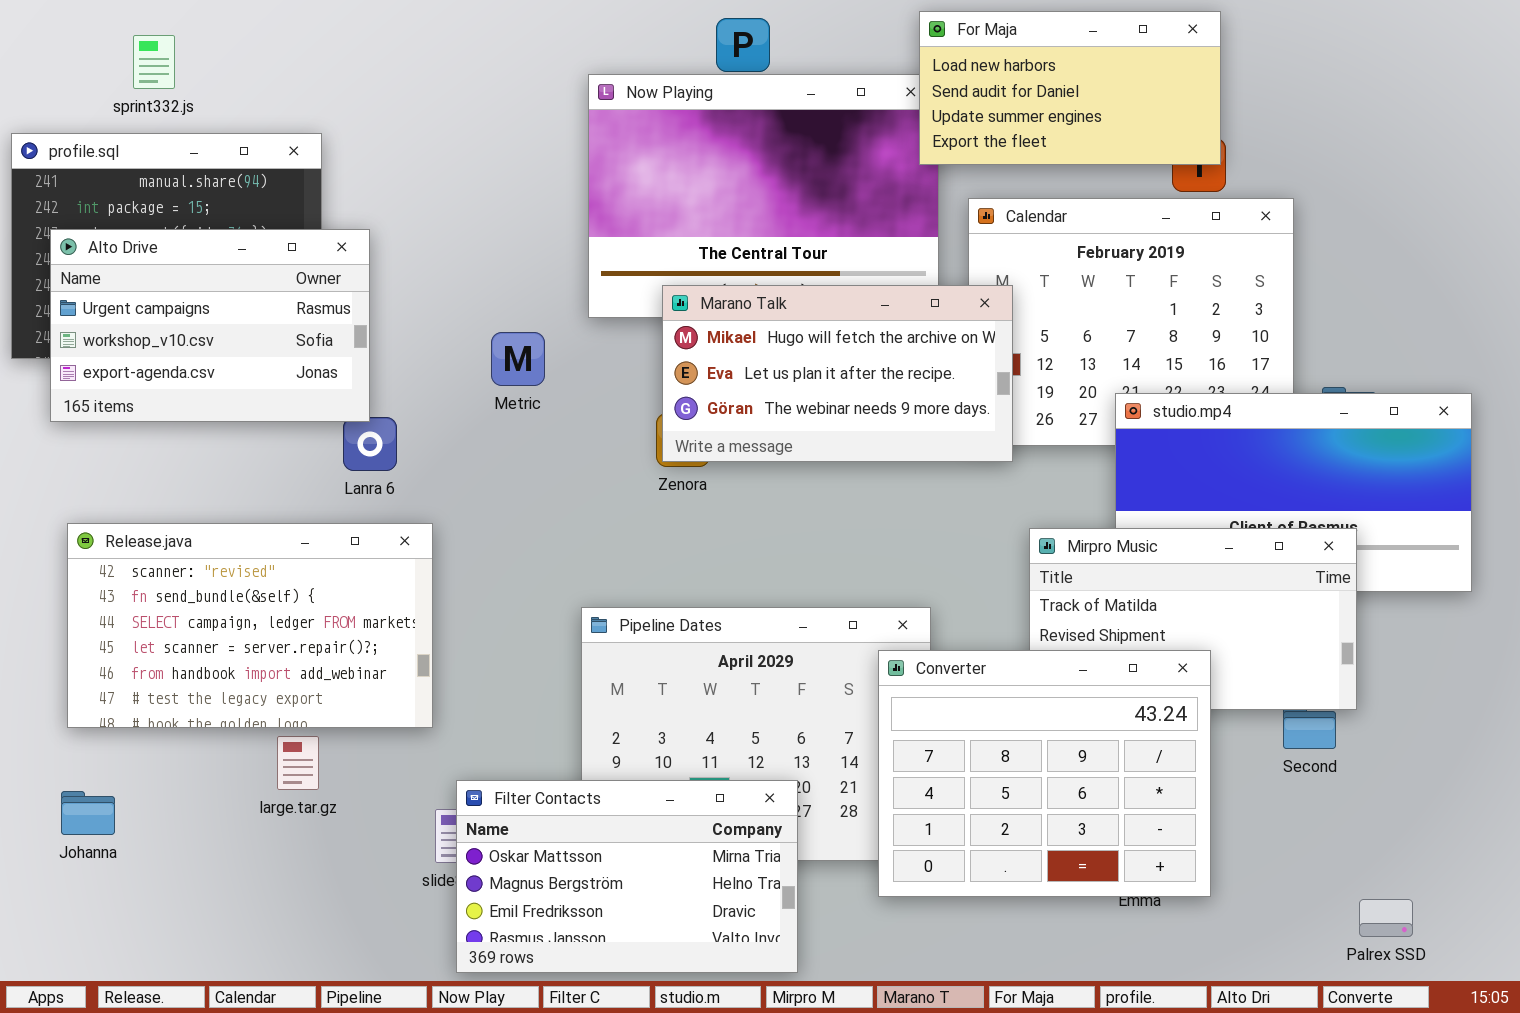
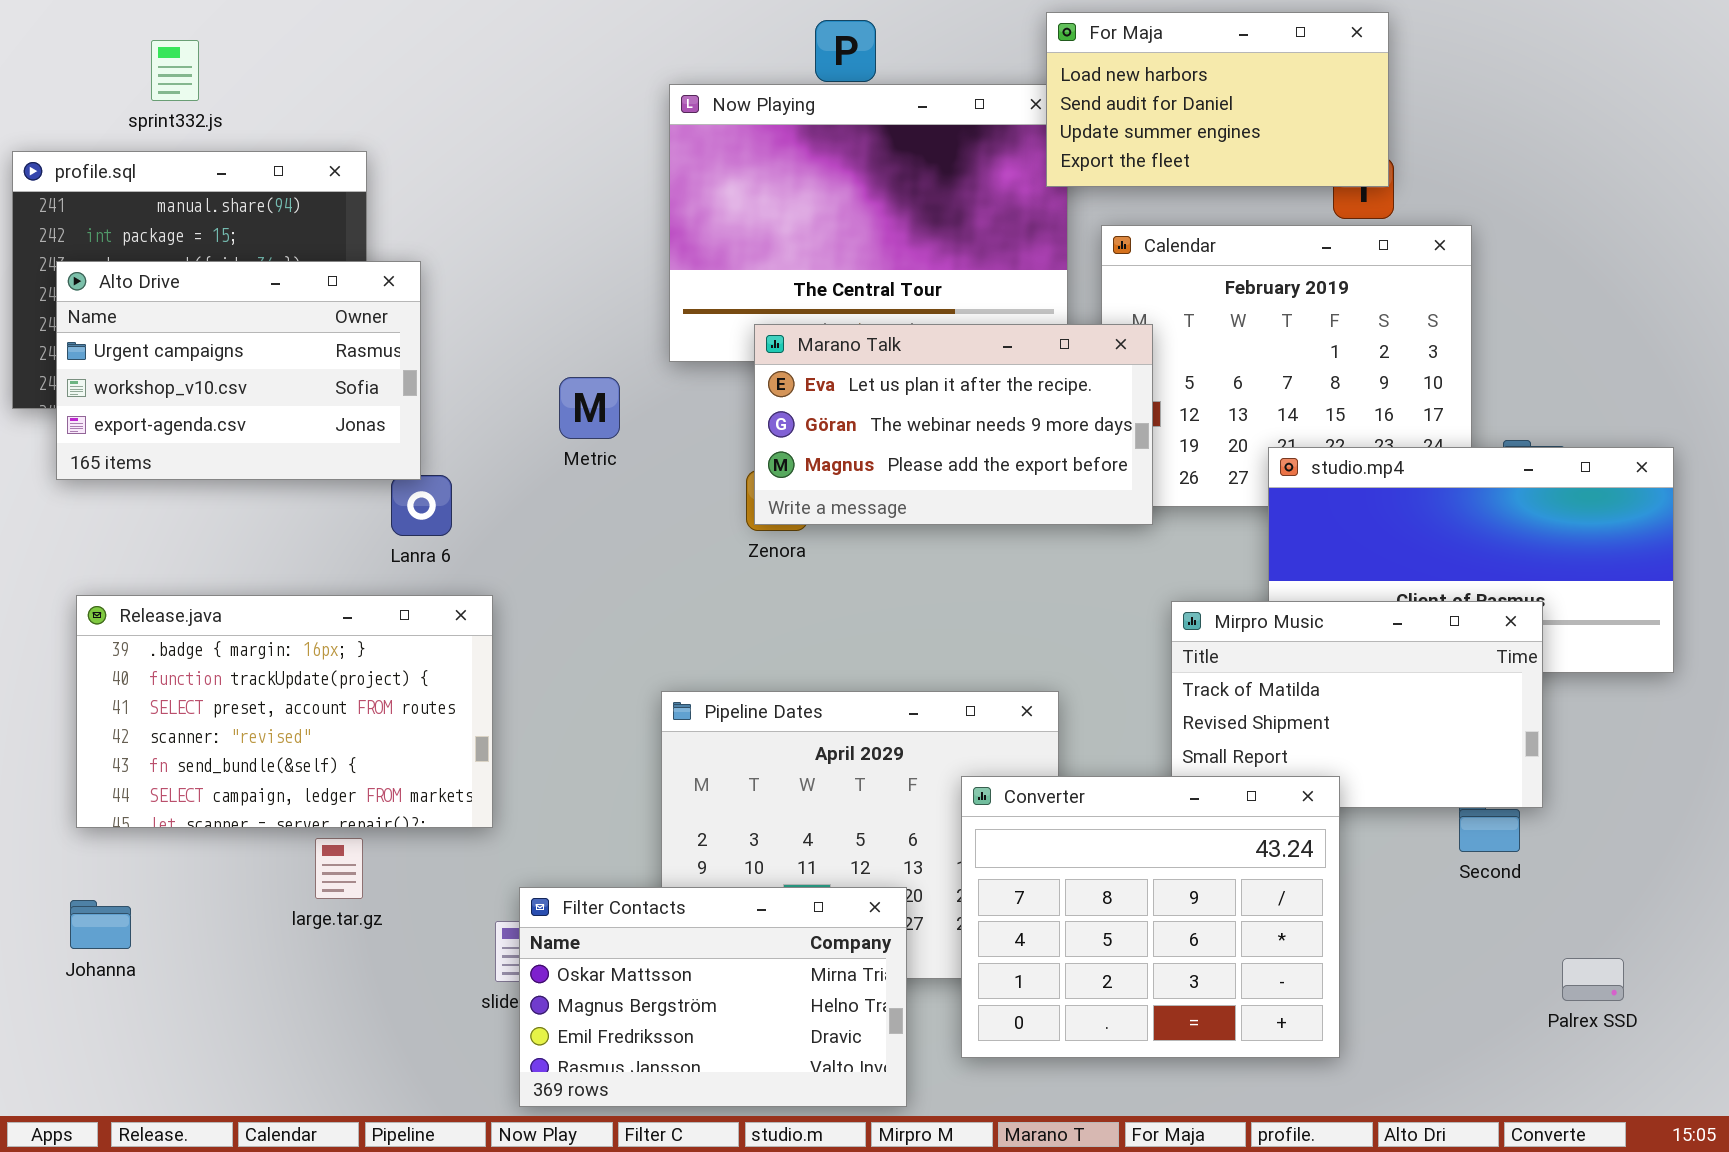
Marano Talk: [662,285,1013,462] -> [754,324,1153,525], scrolled down 1 row
Release.java: [67,523,433,728] -> [76,595,493,828], scrolled up 3 rows
Converter: [878,650,1211,897] -> [961,776,1340,1058], moved
Palrex SSD: [1359,899,1413,937] -> [1562,958,1624,1001], moved

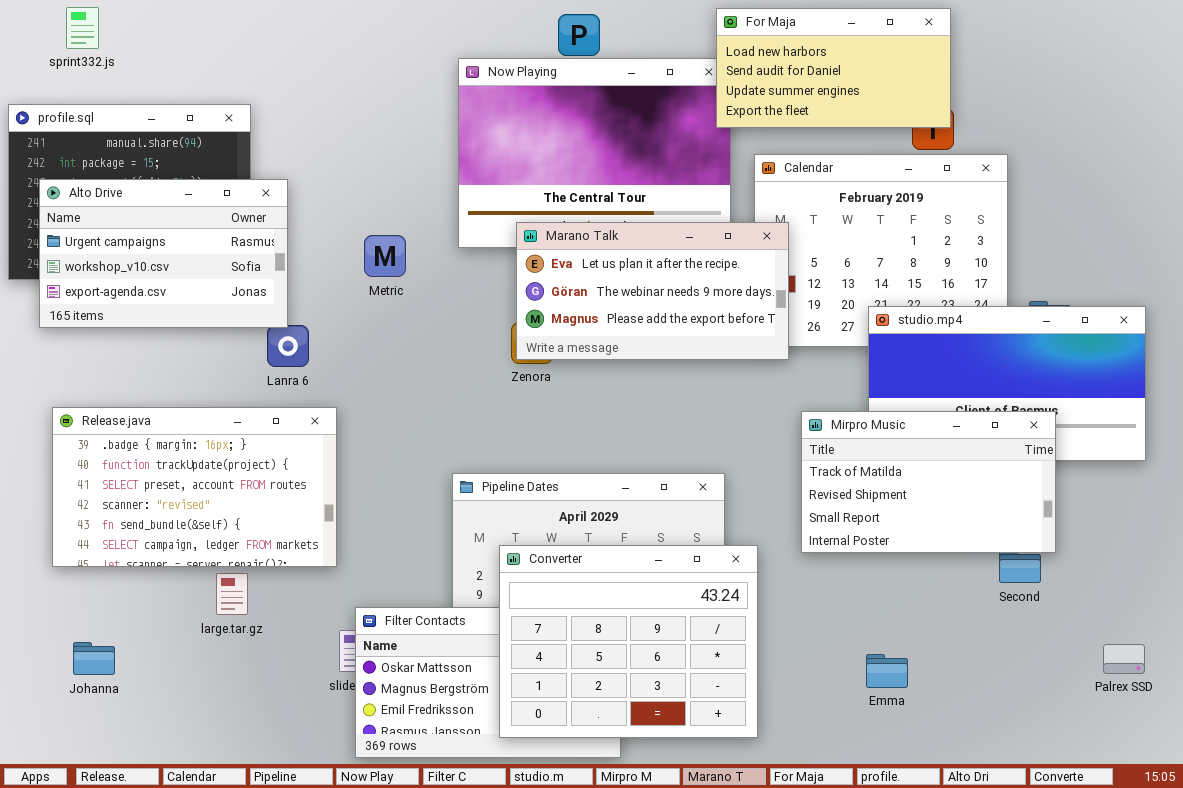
sprint332.js: [151,40,199,101] -> [66,7,99,49], moved
Metric: [559,377,620,439] -> [364,235,406,277], moved
Converter: [961,776,1340,1058] -> [499,545,758,738], moved
Johanna: [70,900,131,949] -> [73,642,115,675], moved
Palrex SSD: [1562,958,1624,1001] -> [1103,644,1145,674], moved

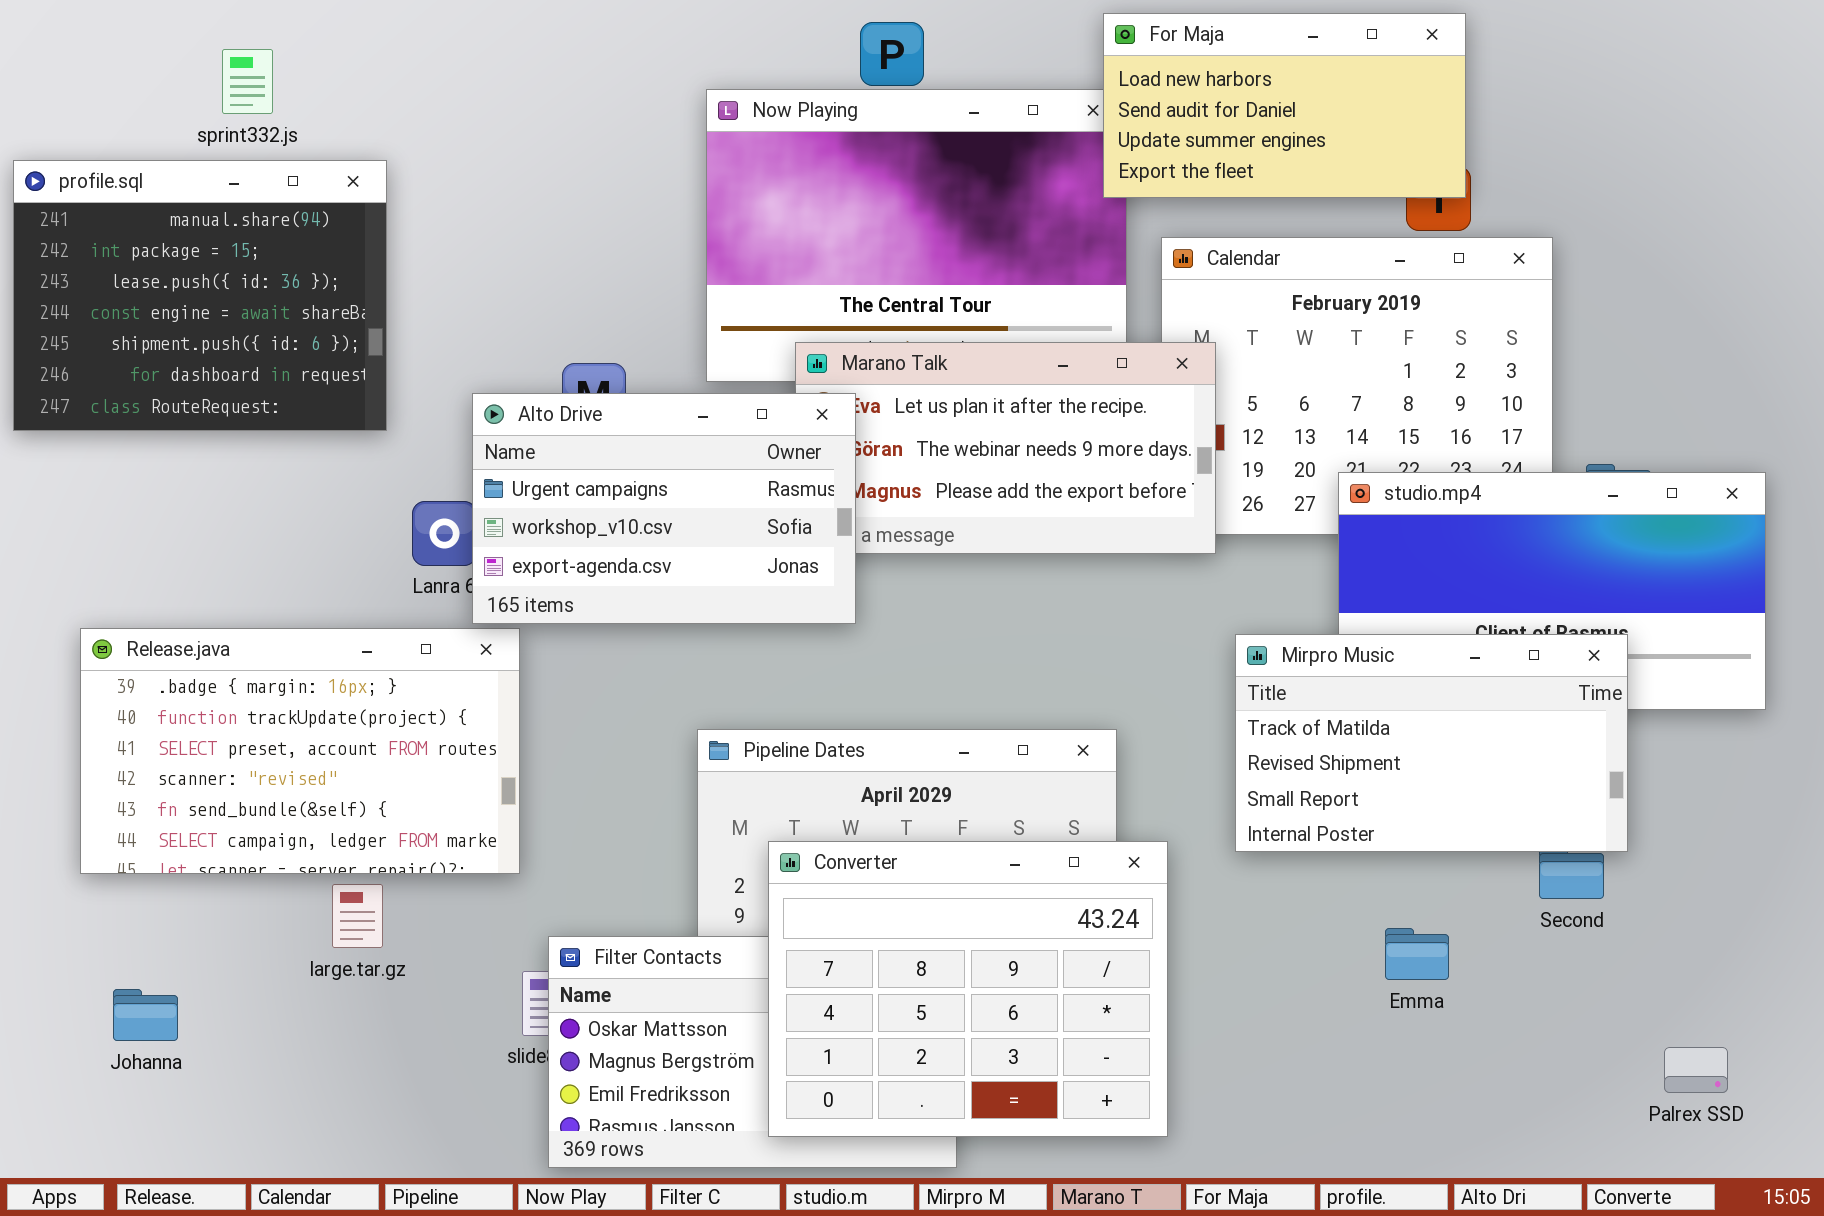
sprint332.js: [66,7,99,49] -> [222,49,273,114], moved
Alto Drive: [39,179,288,328] -> [472,393,856,624], moved
Palrex SSD: [1103,644,1145,674] -> [1664,1047,1728,1093], moved
Emma: [866,654,908,688] -> [1385,928,1449,980], moved

